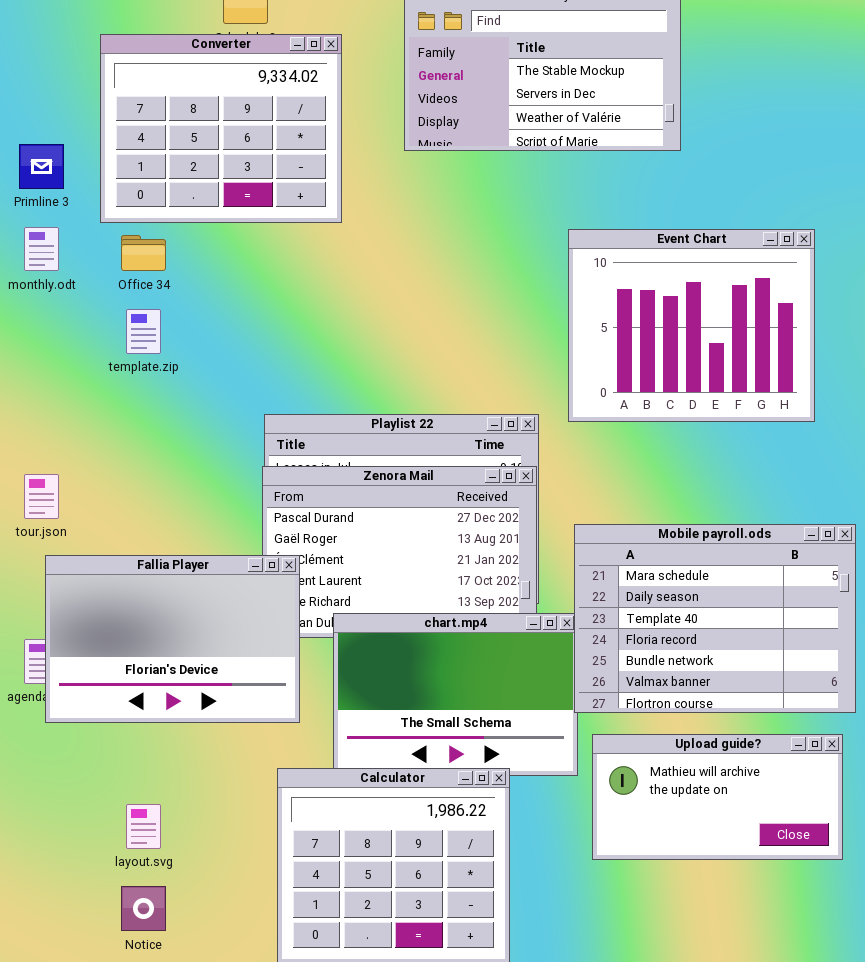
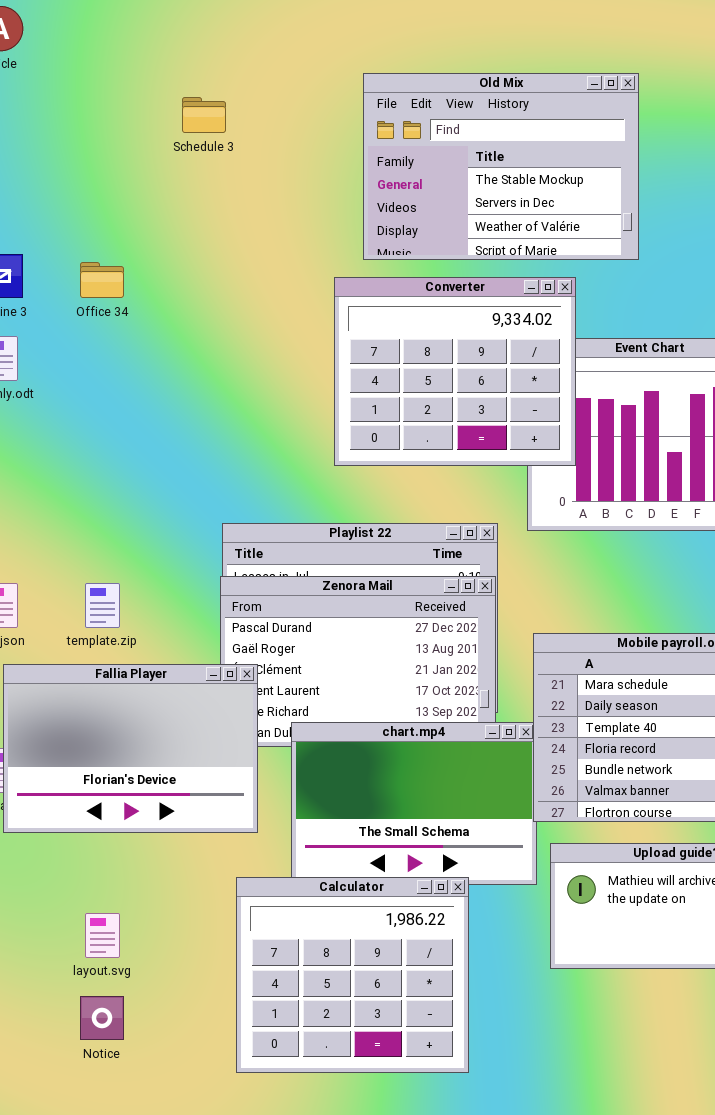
Converter: [100,34,342,223] -> [334,277,576,466], moved
Office 34: [121,235,166,271] -> [80,262,124,298], moved
template.zip: [126,309,161,354] -> [85,583,120,628], moved

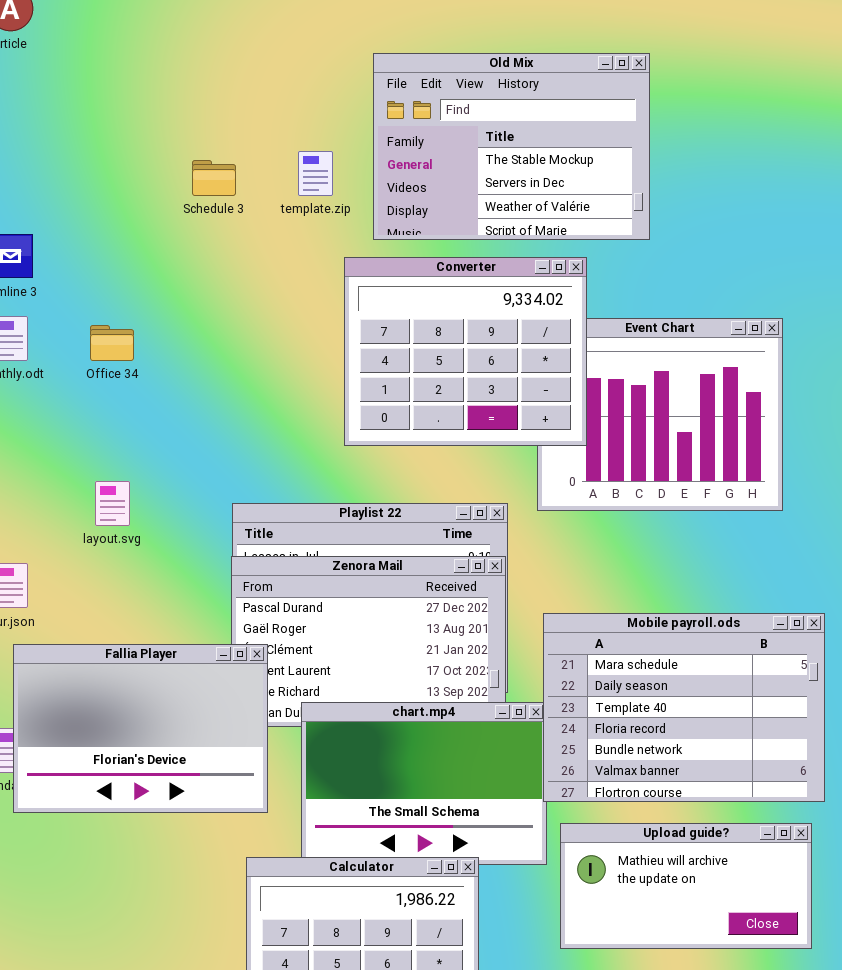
Schedule 3: [182,97,226,133] -> [192,160,236,196], moved
Office 34: [80,262,124,298] -> [90,325,134,361], moved
template.zip: [85,583,120,628] -> [298,151,333,196], moved
layout.svg: [85,913,120,958] -> [95,481,130,526], moved

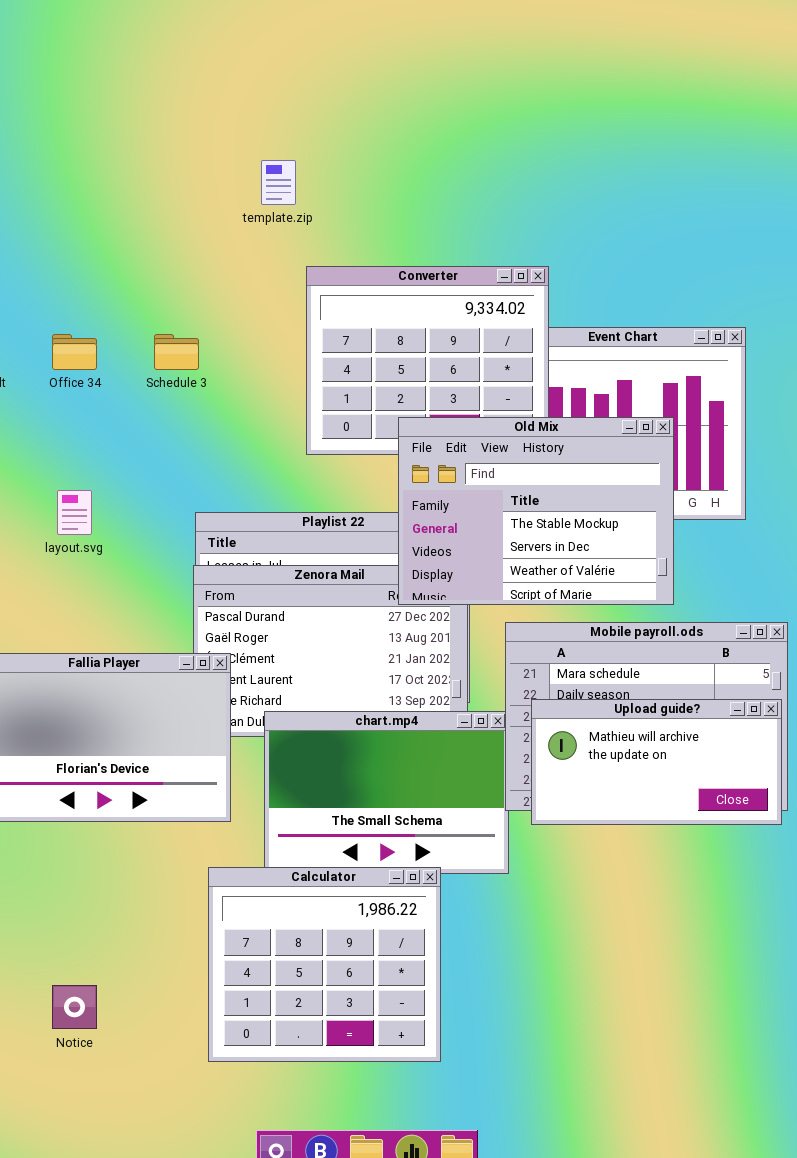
Old Mix: [373,53,650,240] -> [398,417,674,605], moved
Schedule 3: [192,160,236,196] -> [154,334,199,370], moved
Upload guide?: [560,823,812,949] -> [531,699,782,825], moved

